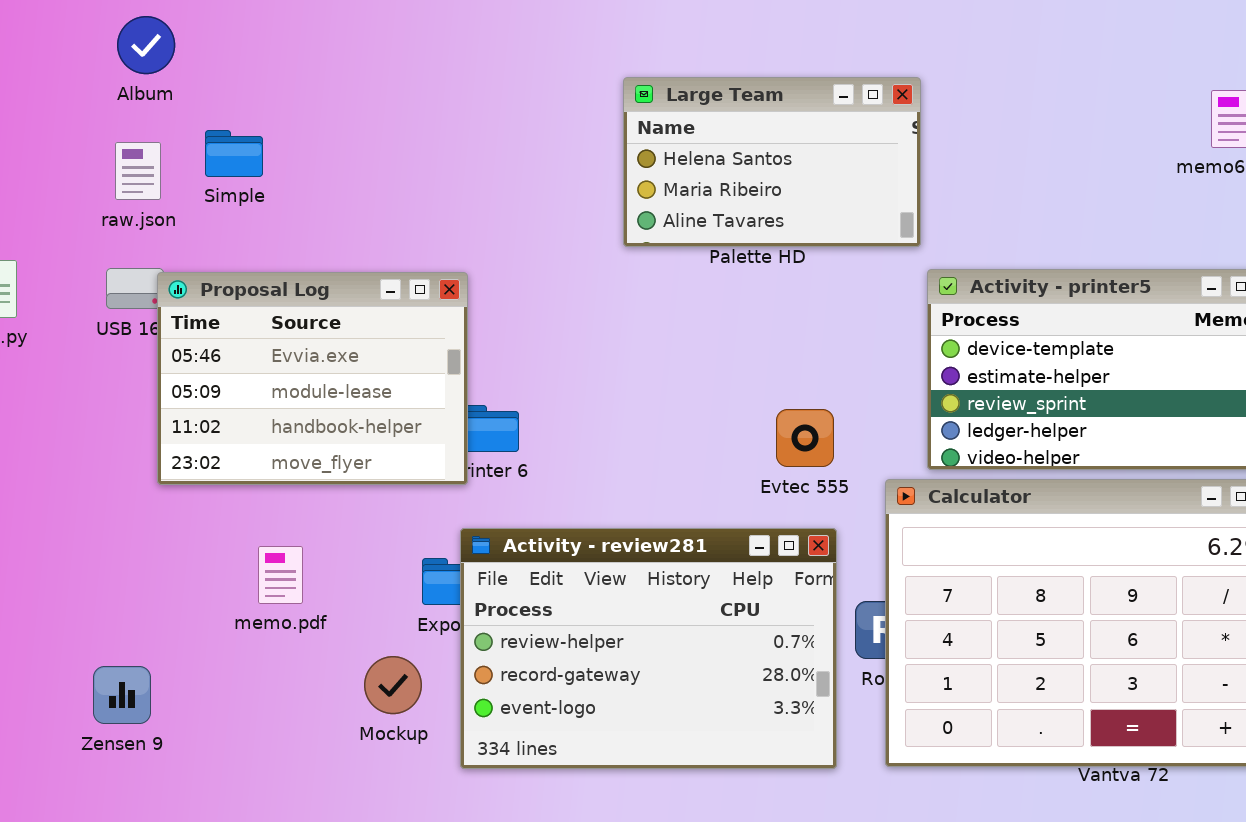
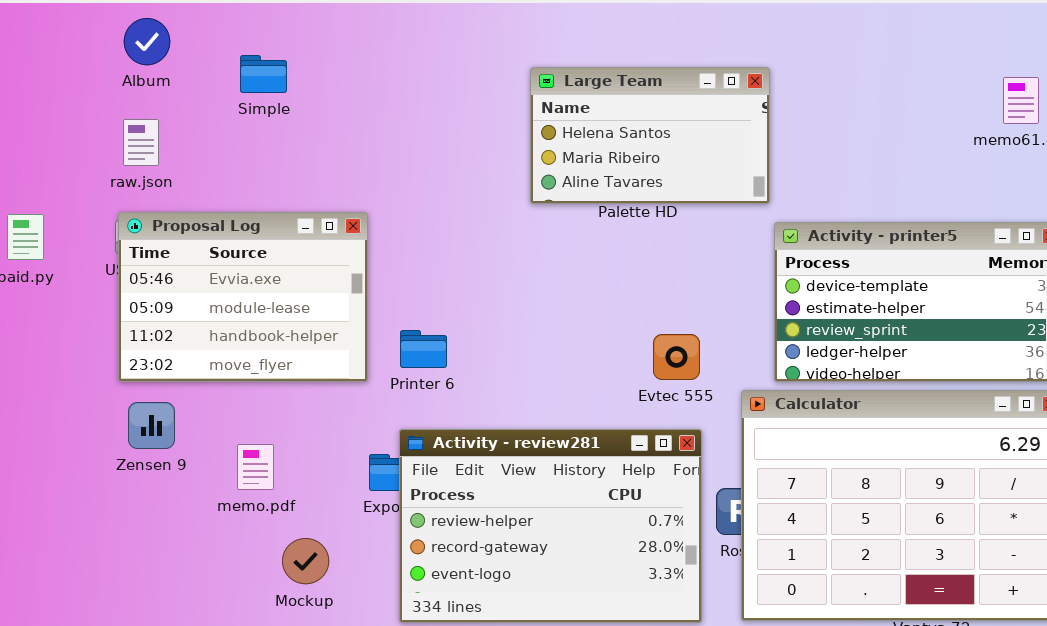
Simple: [205,130,263,177] -> [240,55,287,93], moved
Proposal Log: [157,272,468,485] -> [118,212,368,382], moved
Mockup: [364,656,422,714] -> [282,538,329,584], moved
Zensen 9: [93,666,151,724] -> [128,402,175,449], moved

